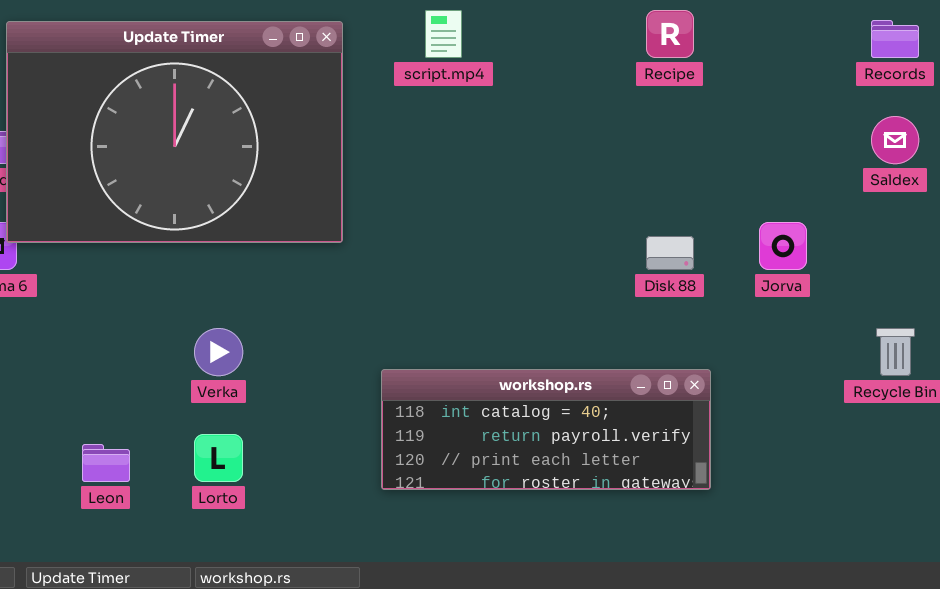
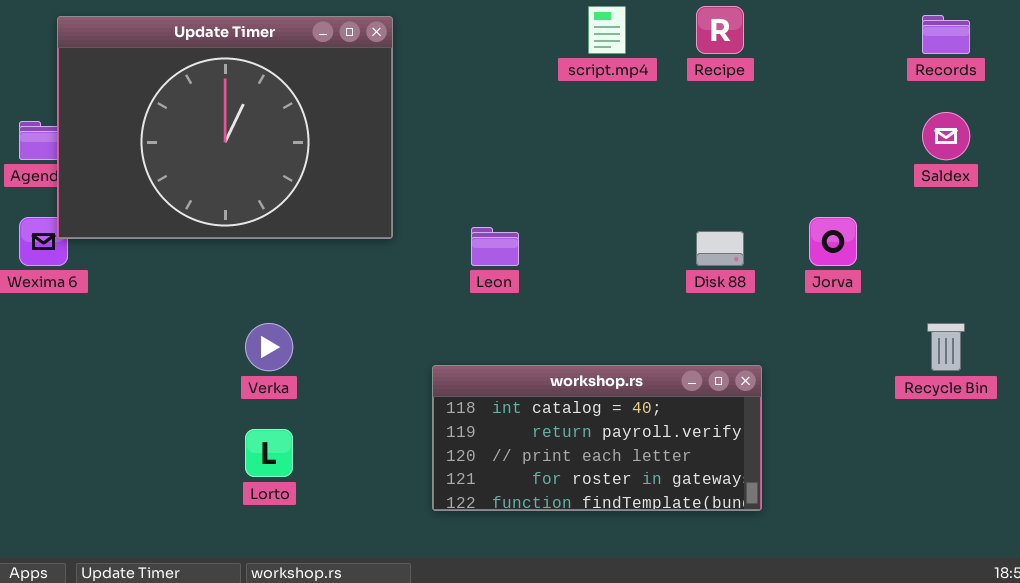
script.mp4: [425,10,462,58] -> [588,6,626,54], moved
workshop.rs: [381,369,711,490] -> [432,365,762,511], resized
Leon: [82,444,130,482] -> [471,227,519,266], moved

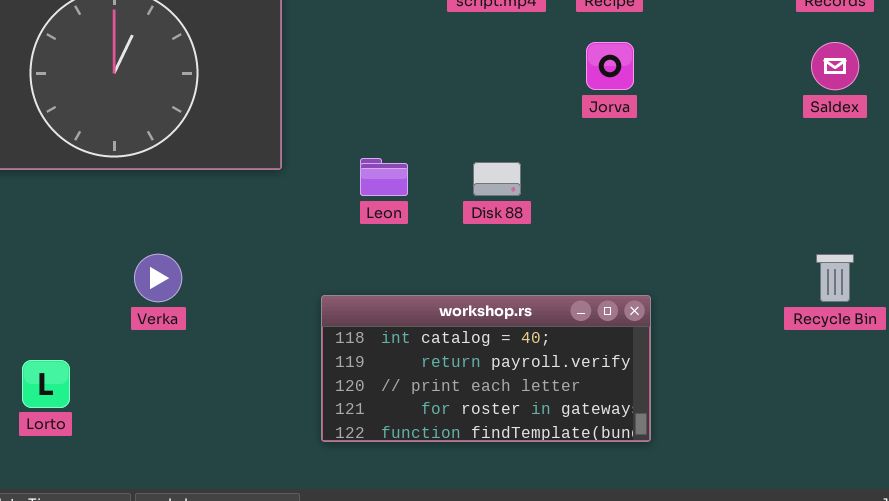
Jorva: [809,217,857,266] -> [586,42,634,90], moved
Disk 88: [696,231,744,266] -> [473,162,521,196], moved
Lorto: [245,429,293,477] -> [22,360,70,408], moved

